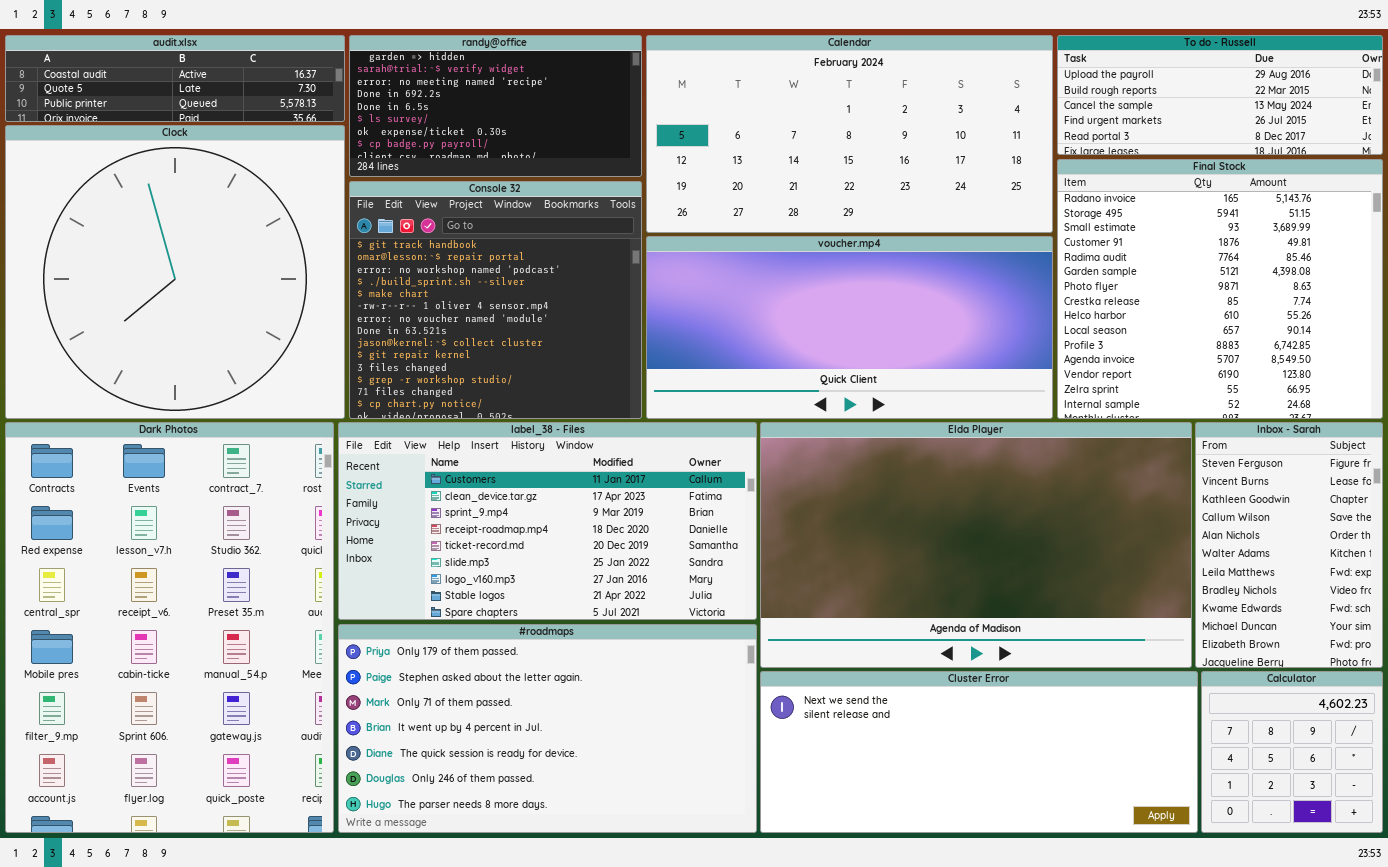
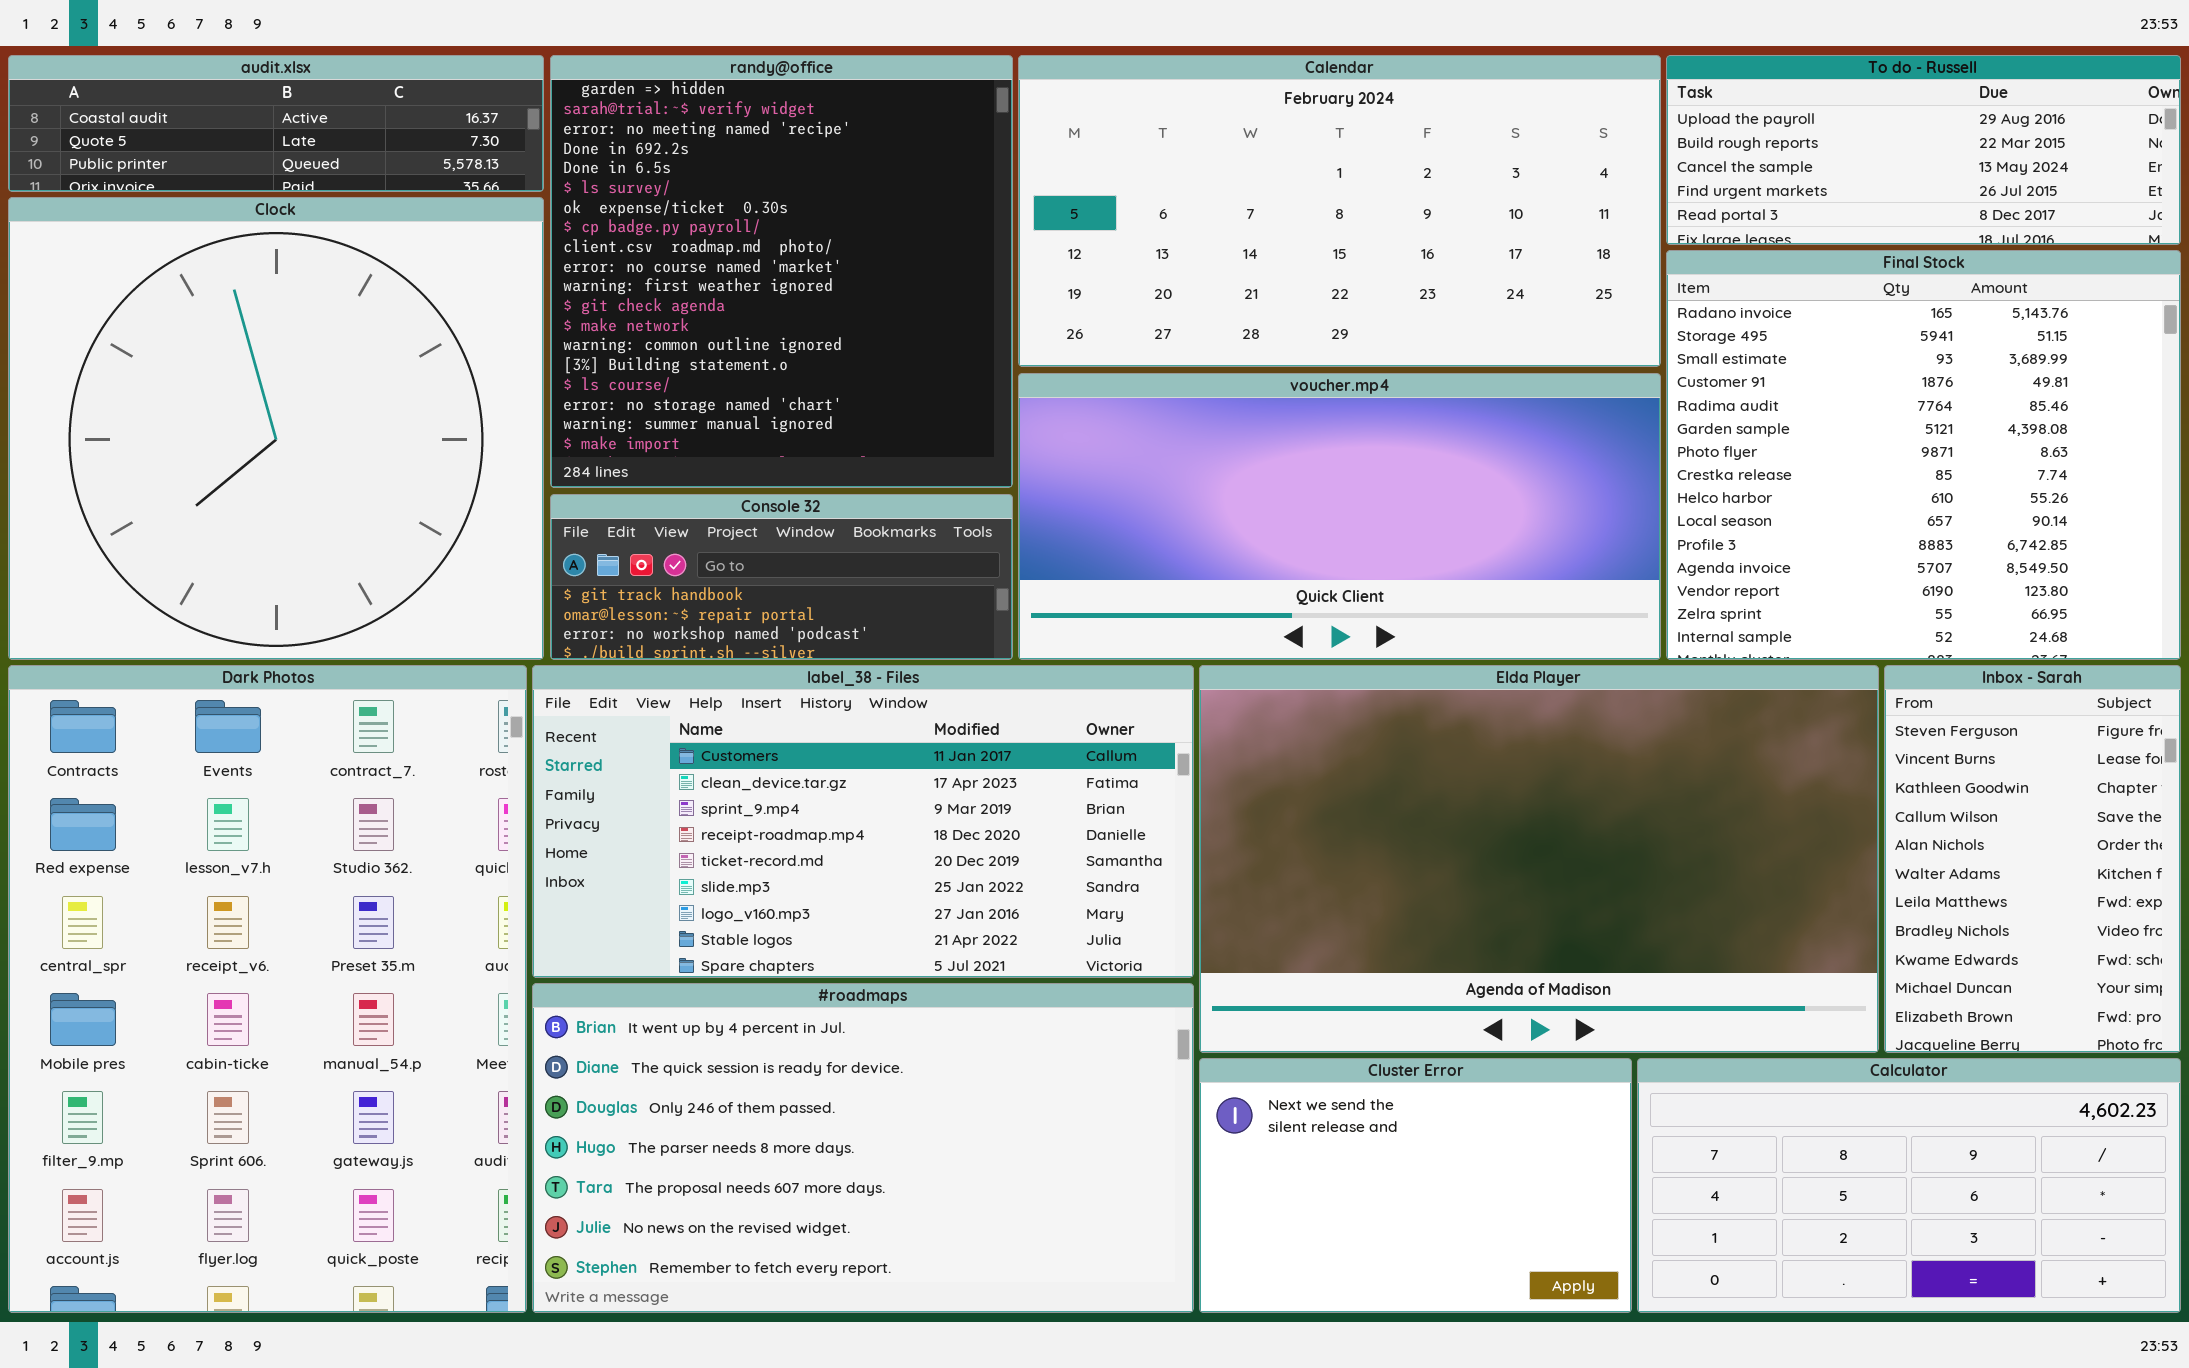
randy@office: [349,35,642,177] -> [550,55,1013,488], resized
Console 32: [349,181,642,419] -> [550,494,1013,660], resized
#roadmaps: [338,624,757,833] -> [532,983,1194,1313], scrolled down 3 rows
Cluster Error: [760,671,1198,833] -> [1199,1058,1632,1313], resized
Calculator: [1201,671,1383,833] -> [1637,1058,2181,1313], resized

